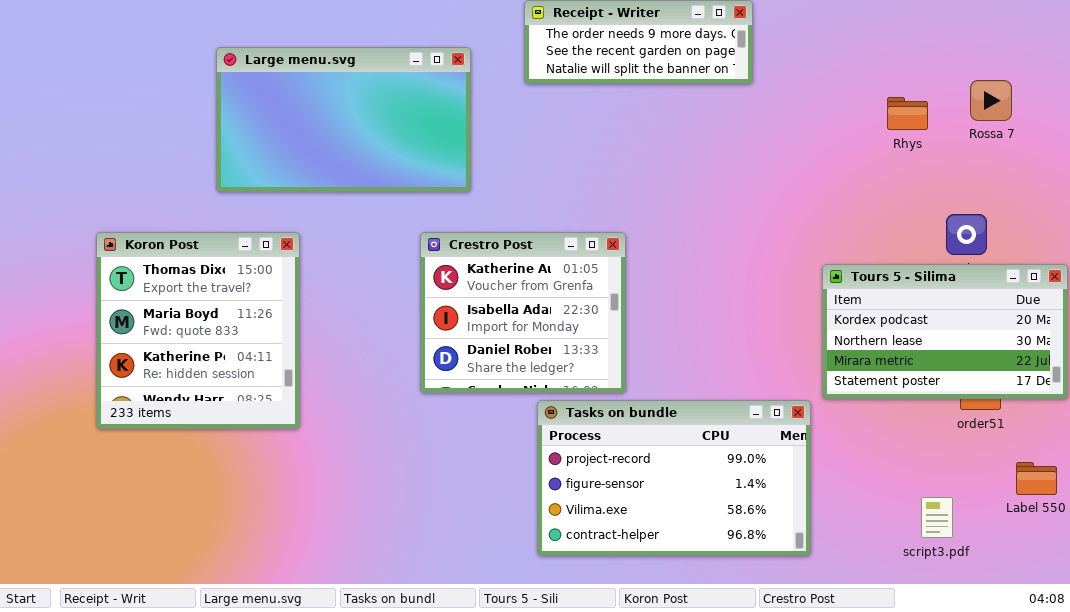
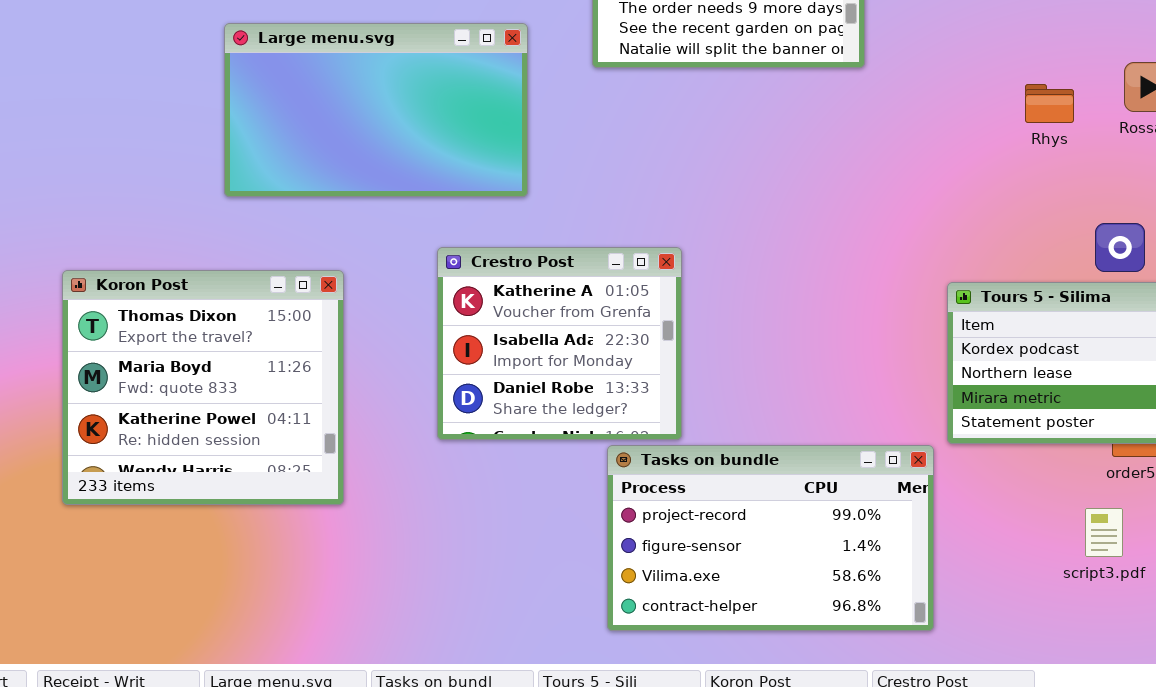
Koron Post: [96,232,300,429] -> [62,270,344,505], moved, resized
Crestro Post: [420,232,626,393] -> [437,247,682,440], moved
script3.pdf: [921,497,953,538] -> [1085,508,1123,557], moved

